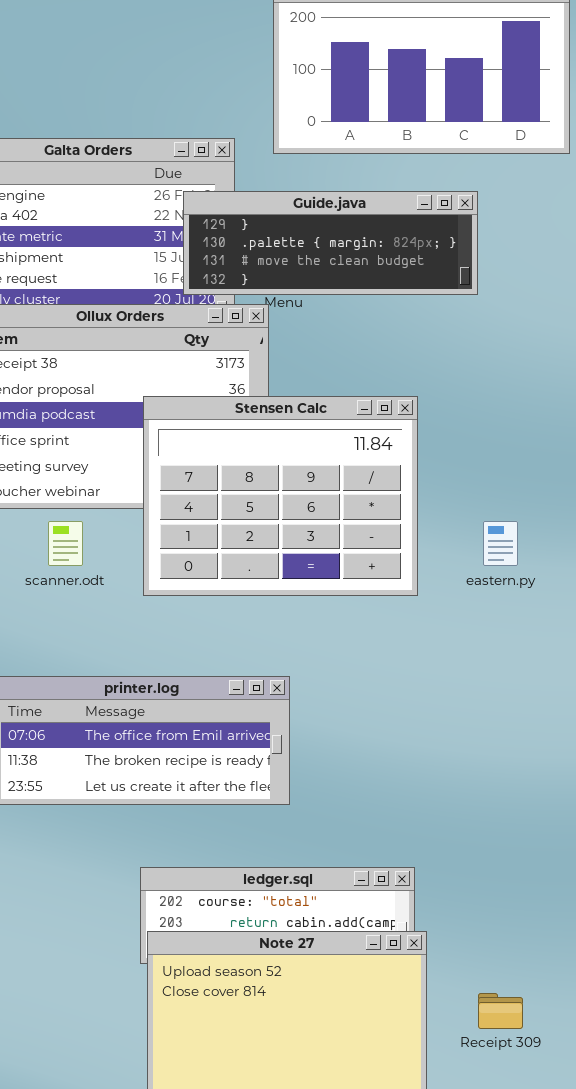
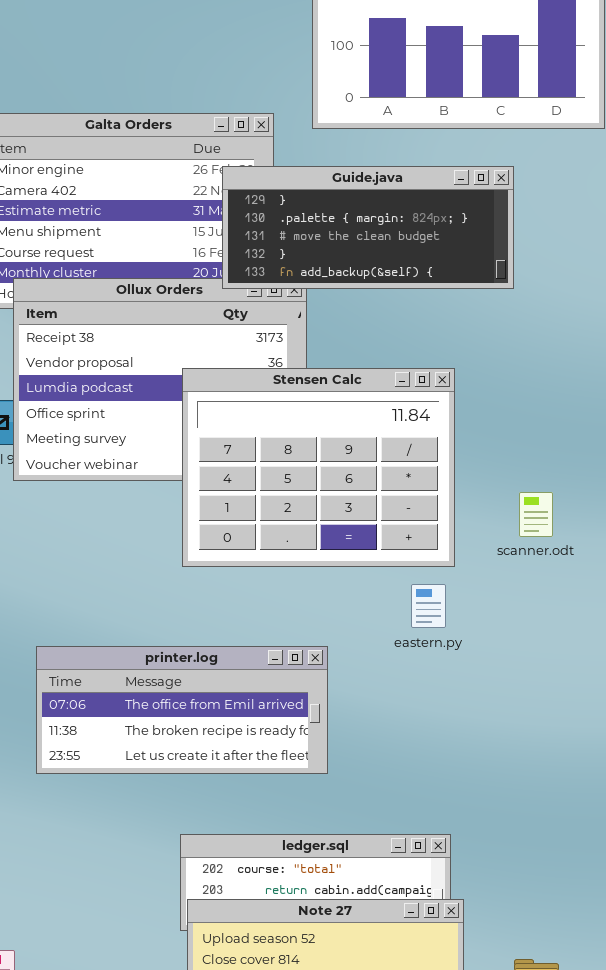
Guide.java: [183,191,478,295] -> [222,166,514,289], resized
scanner.odt: [48,521,83,566] -> [519,492,553,537], moved
eastern.py: [483,521,518,566] -> [411,584,446,628], moved

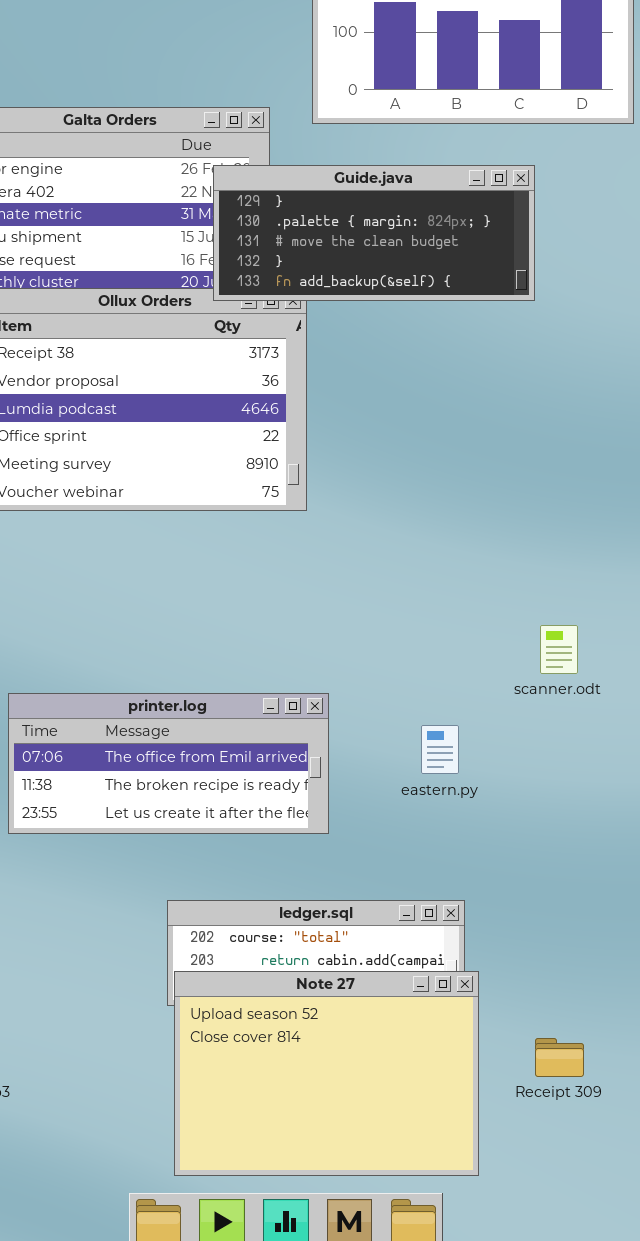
Stensen Calc: [182,368,455,567] -> none, closed
scanner.odt: [519,492,553,537] -> [540,625,578,674], moved
eastern.py: [411,584,446,628] -> [421,725,459,774], moved

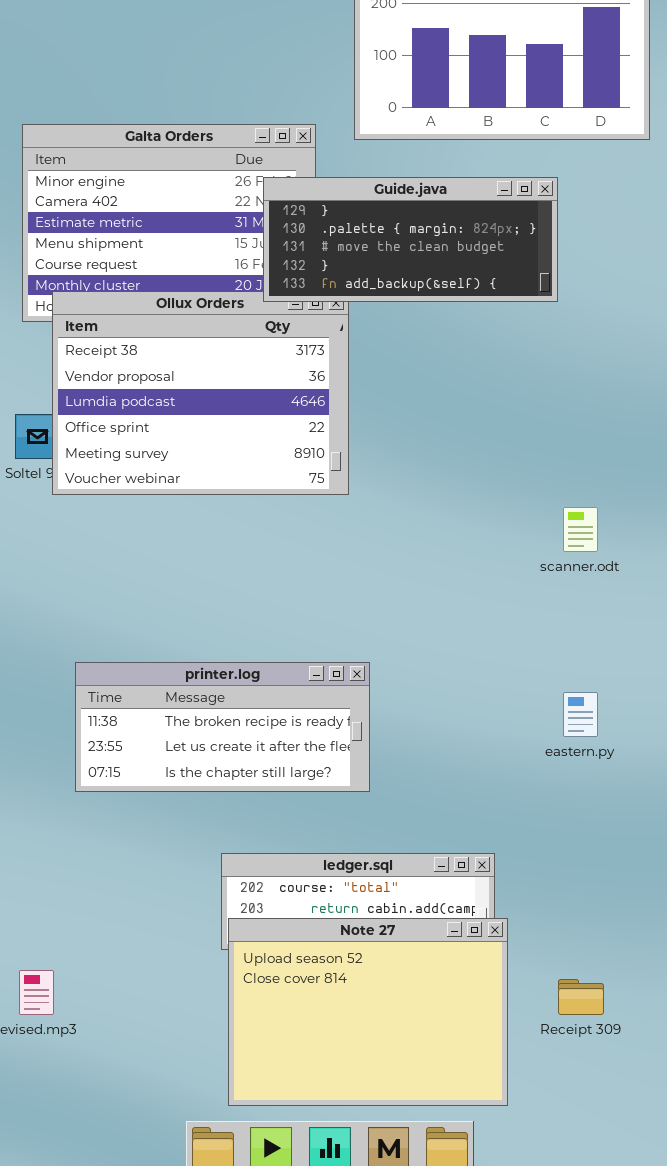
scanner.odt: [540,625,578,674] -> [563,507,598,552], moved
printer.log: [8,693,329,834] -> [75,662,370,792], scrolled down 1 row
eastern.py: [421,725,459,774] -> [563,692,598,737], moved

